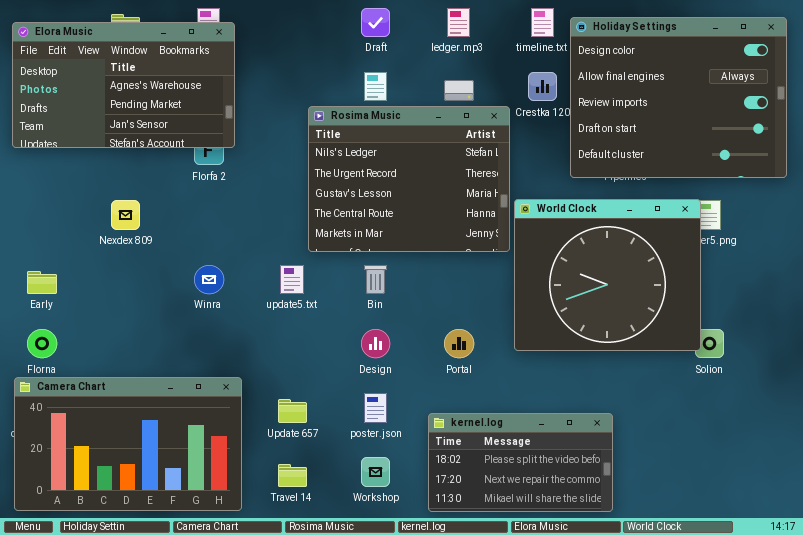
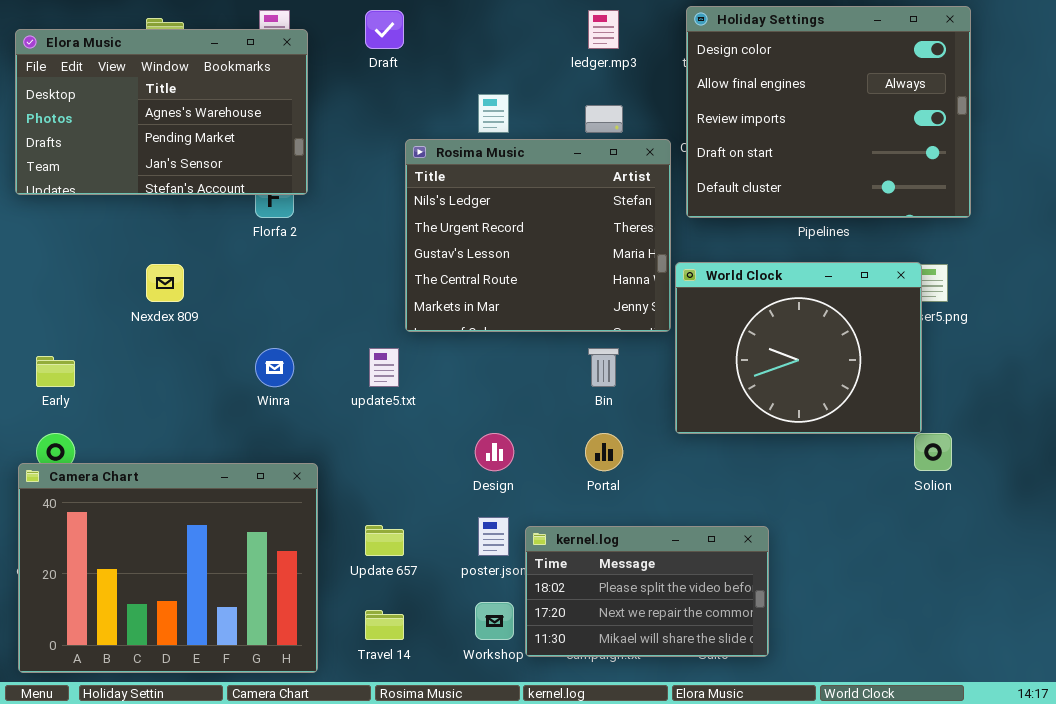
Draft: [361,8,390,37] -> [365,10,404,49], moved
Holiday Settings: [570,17,787,178] -> [686,6,971,218], moved
World Clock: [514,199,701,351] -> [675,262,922,434], resized
Bin: [364,265,387,294] -> [588,348,619,387], moved
Camera Chart: [14,377,242,511] -> [18,463,318,673], resized
kernel.log: [428,413,613,512] -> [525,526,769,657], moved

